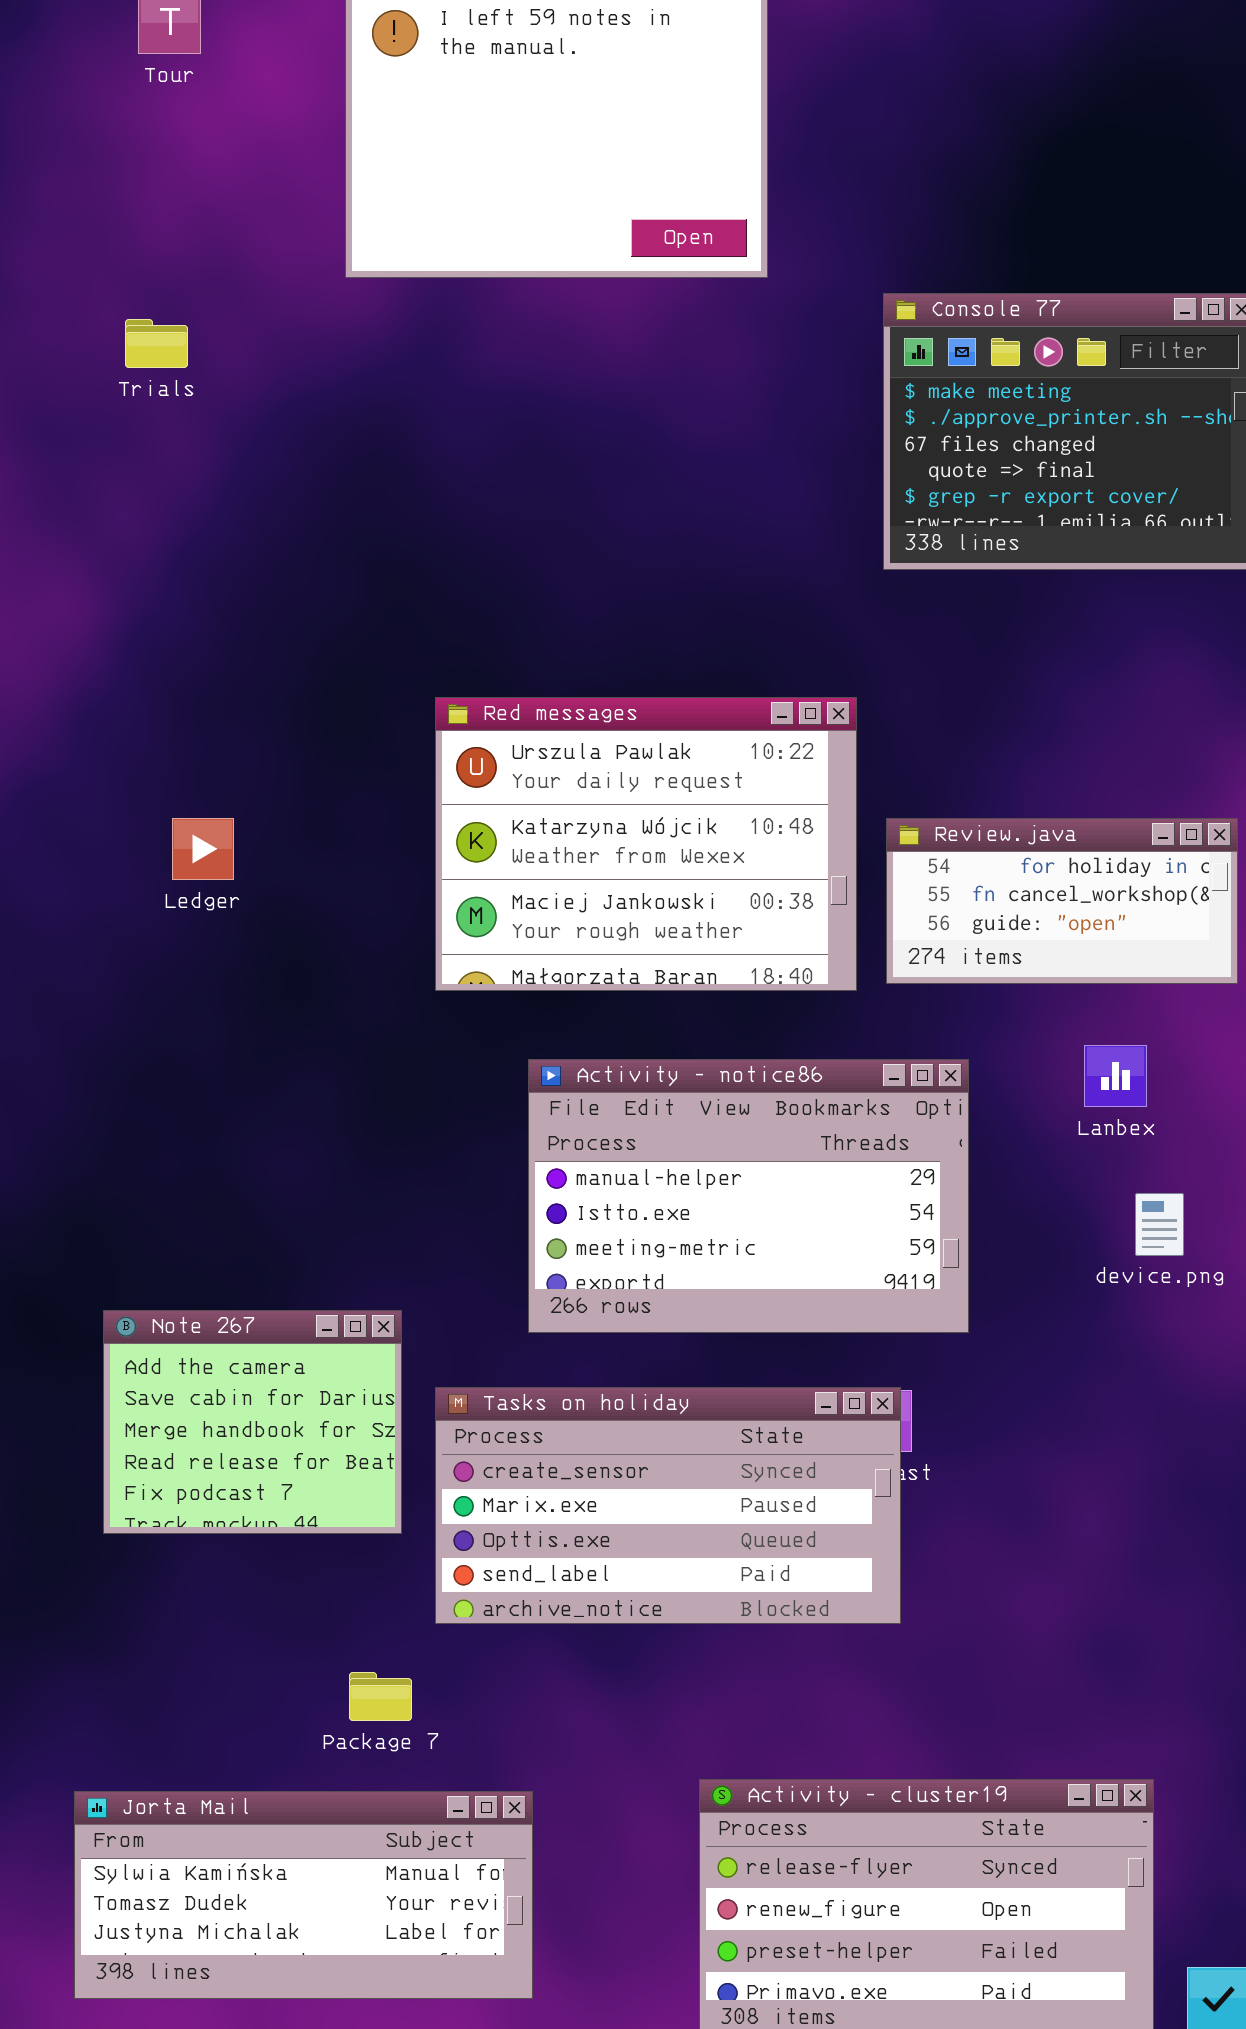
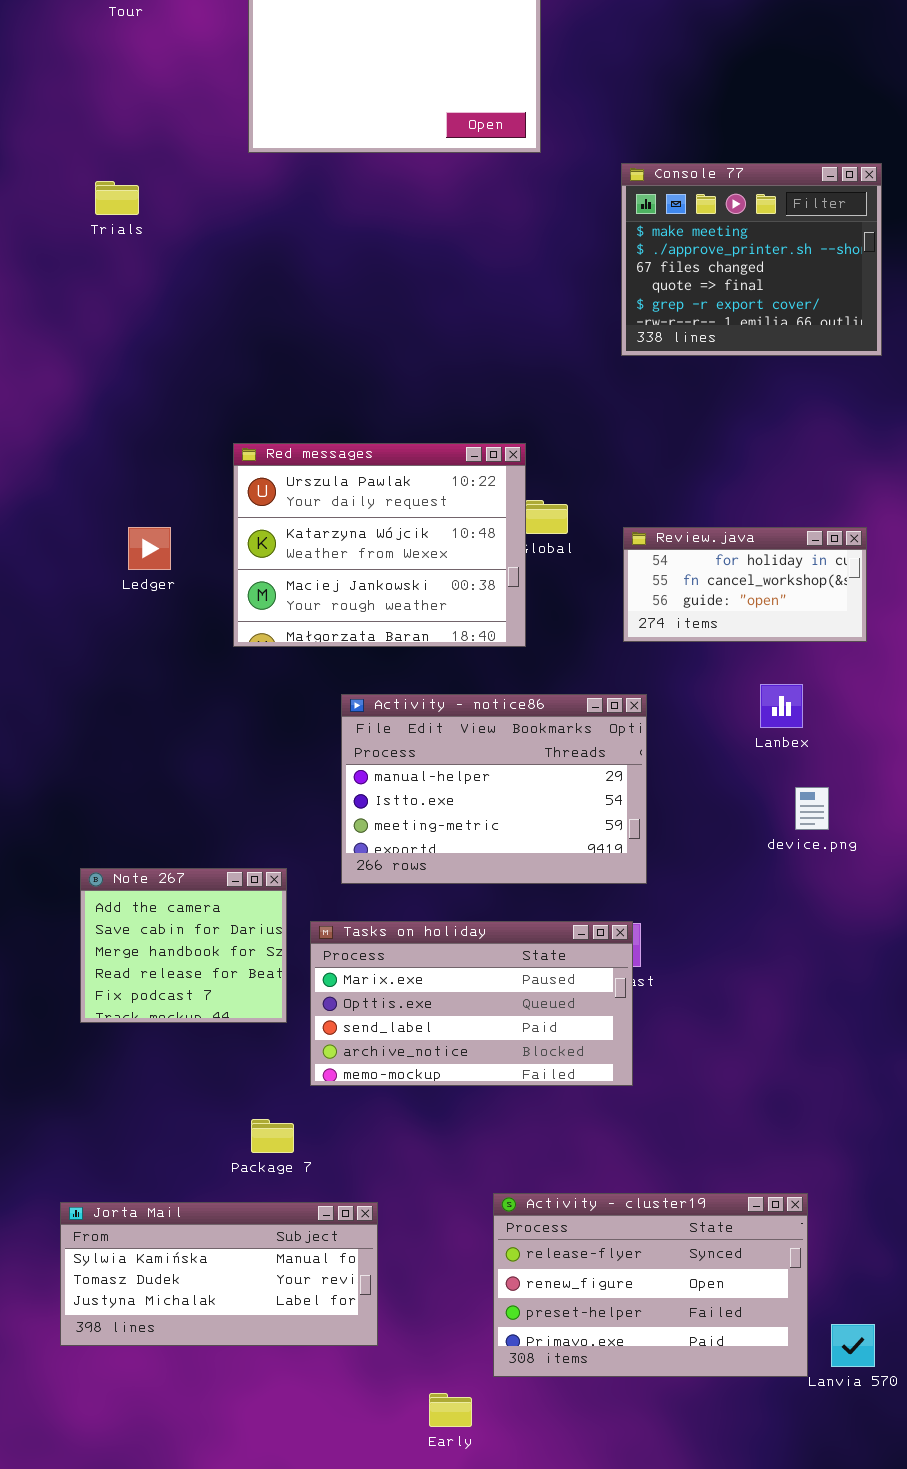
Red messages: [435,697,857,991] -> [233,443,526,647], moved
Activity - notice86: [528,1059,969,1333] -> [341,694,647,884], moved
Tasks on holiday: [435,1387,901,1624] -> [310,921,633,1086], scrolled down 1 row

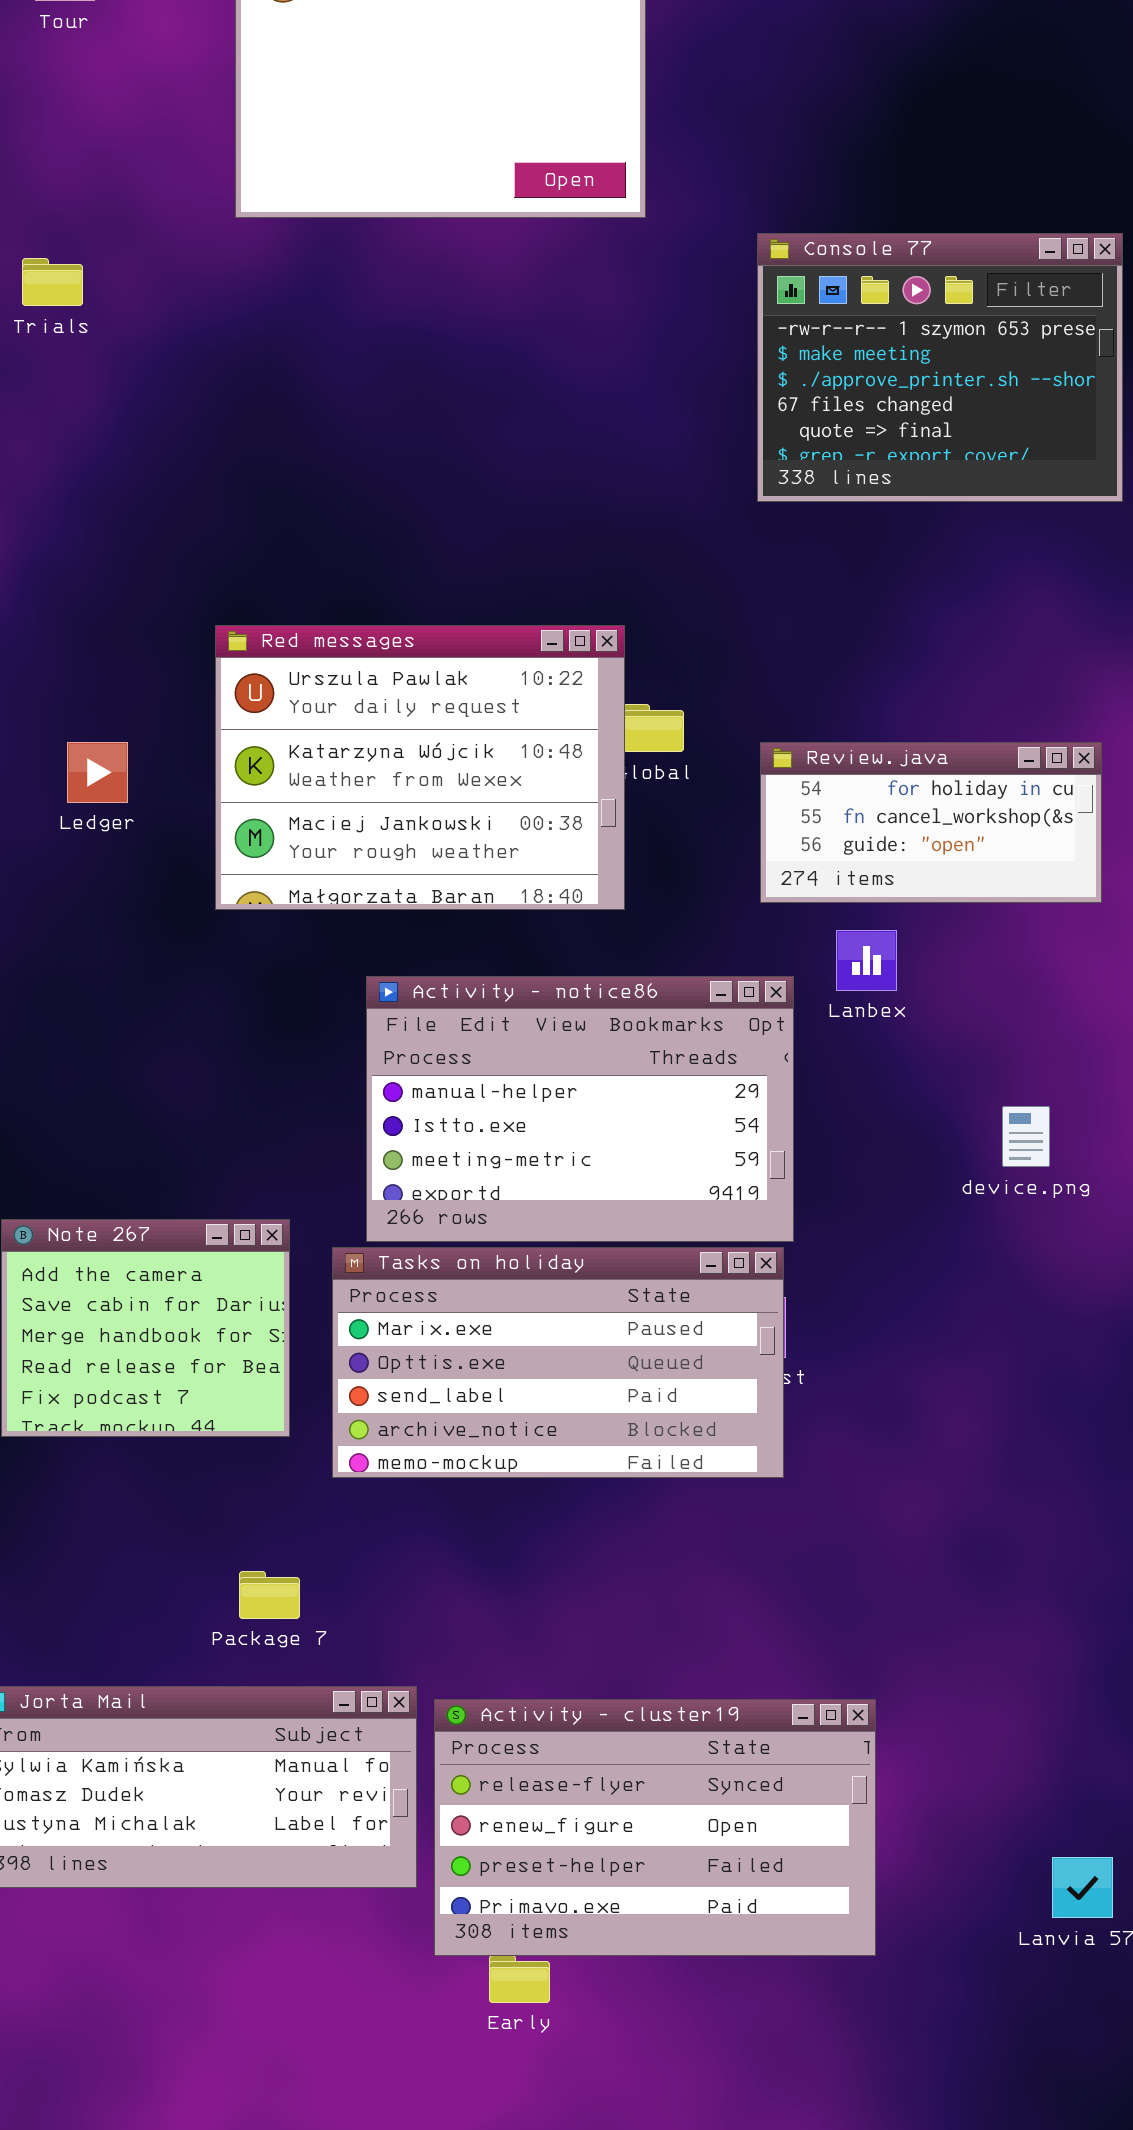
Console 77: [621,163,882,356] -> [757,233,1123,502], scrolled up 1 row
Lanbex: [760,684,803,728] -> [836,930,897,991], moved
Tasks on holiday: [310,921,633,1086] -> [332,1247,784,1478], moved
Activity - cluster19: [493,1193,808,1377] -> [434,1699,876,1956], moved

